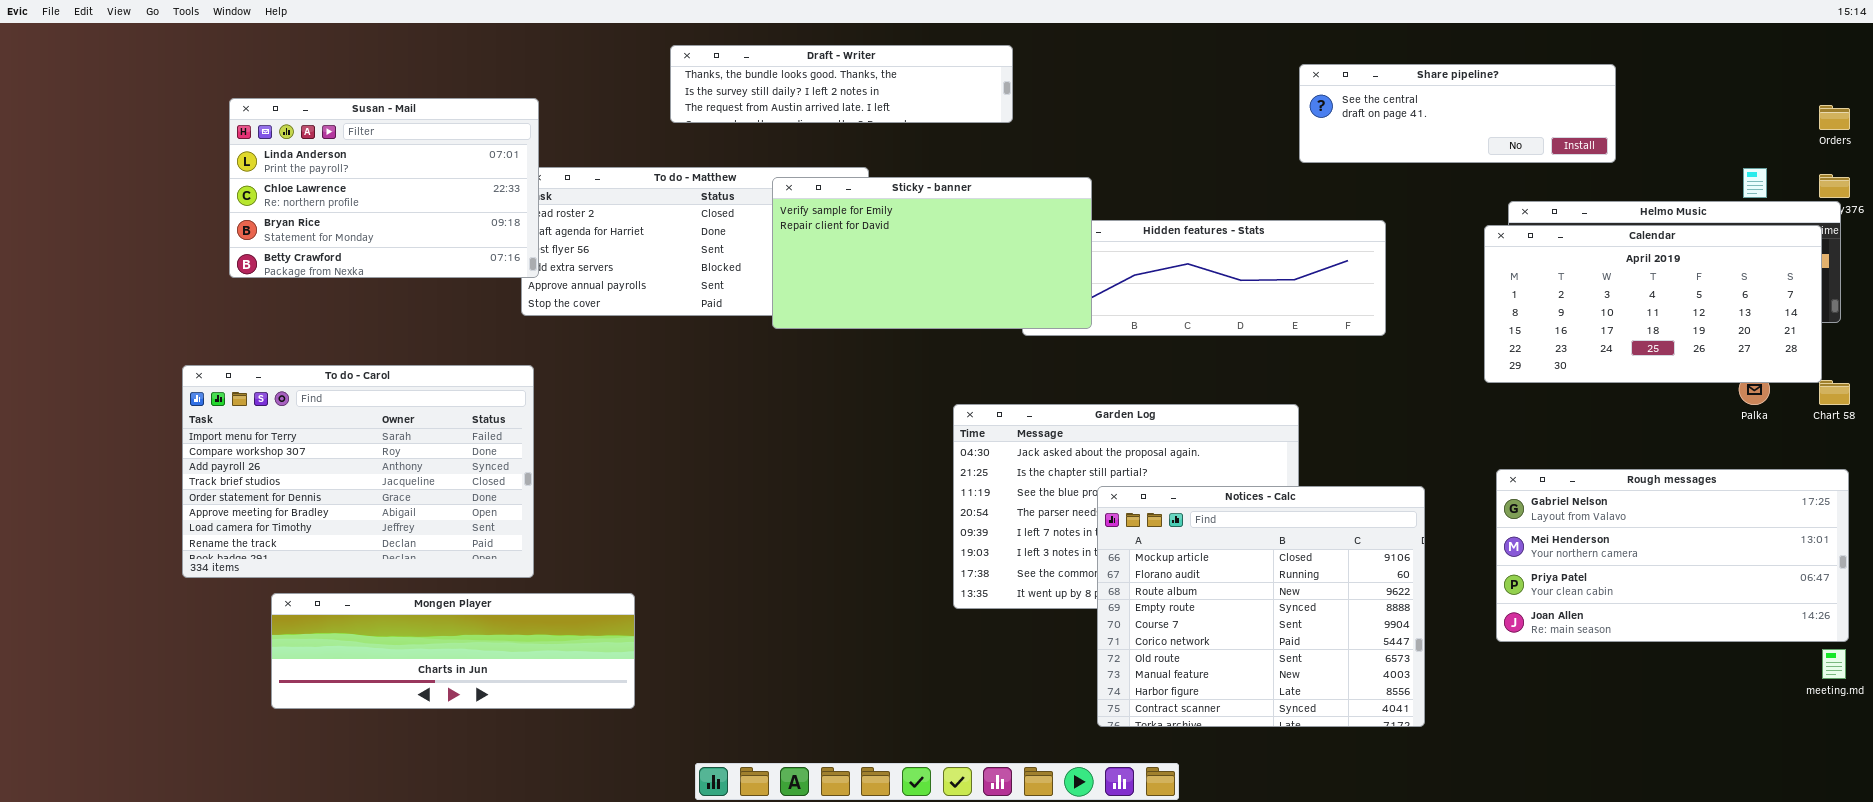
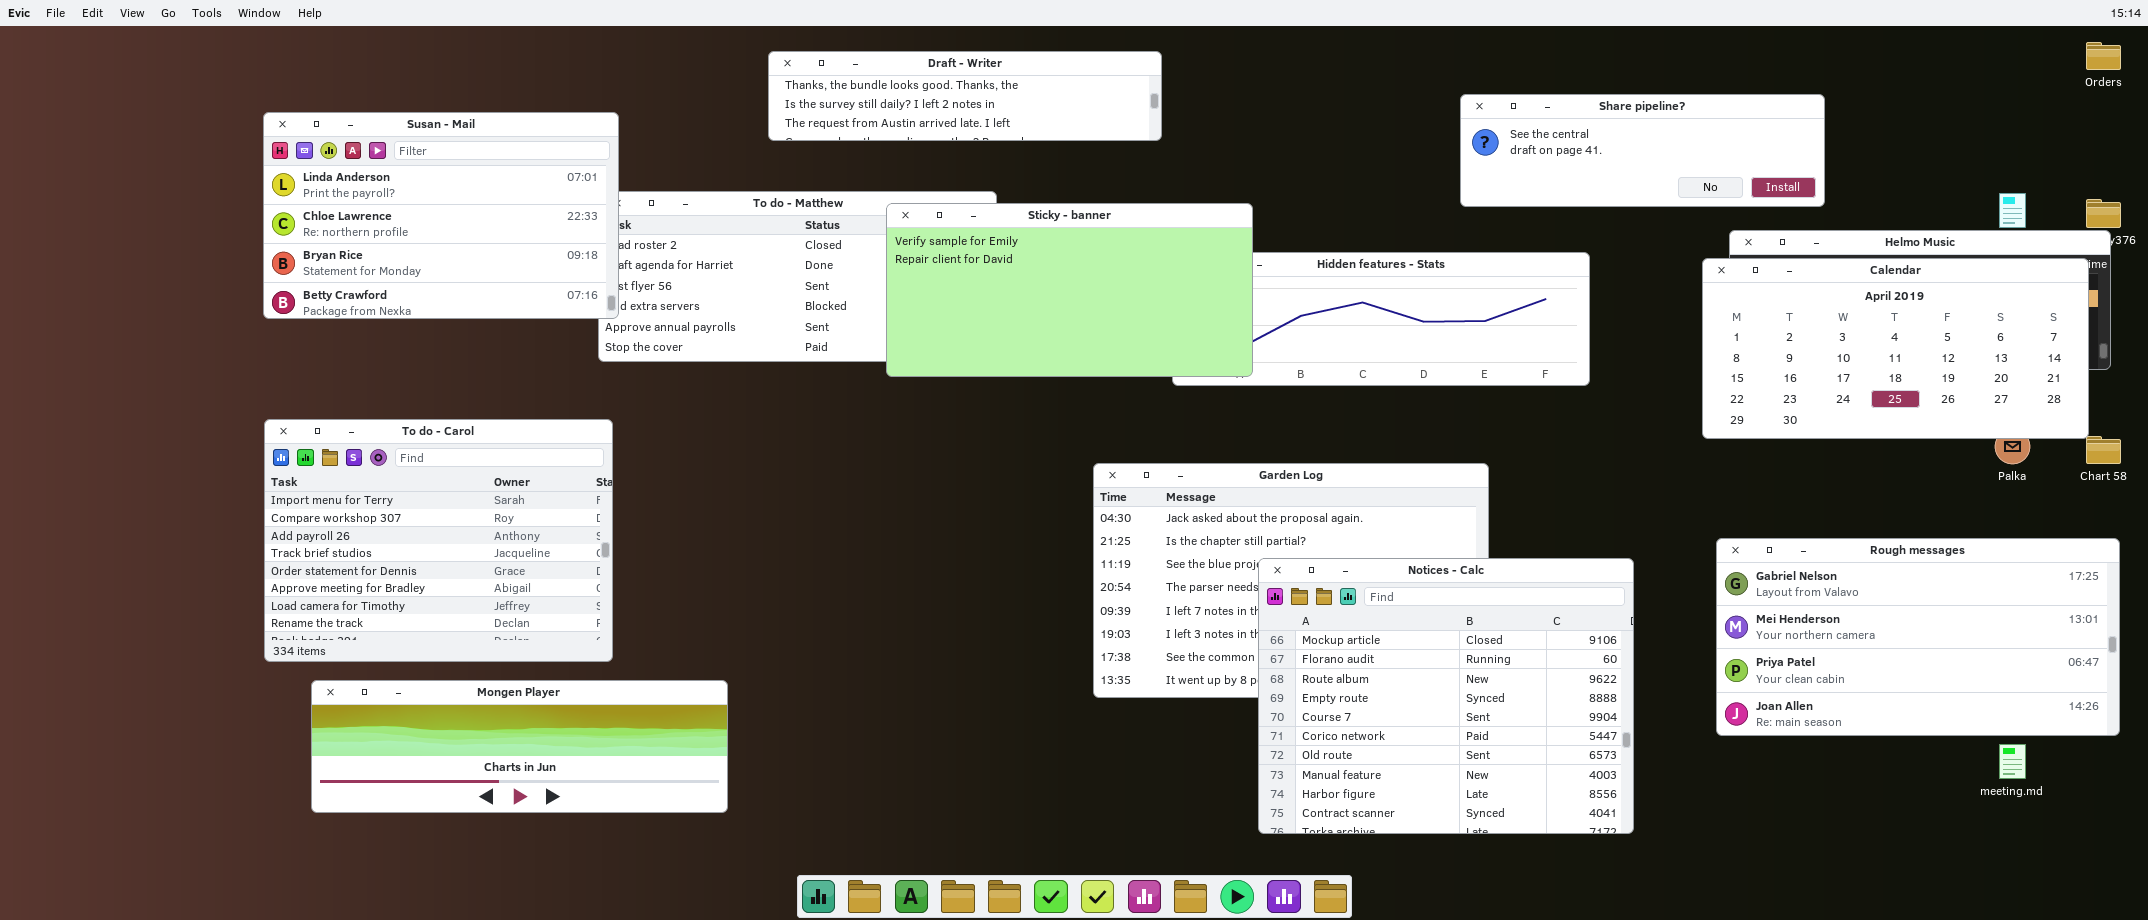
Share pipeline?: [1299,64,1616,163] -> [1460,94,1825,207], moved
Orders: [1819,105,1850,130] -> [2086,42,2121,70], moved
To do - Carol: [182,365,534,578] -> [264,419,613,662], resized
meeting.md: [1822,649,1846,679] -> [1999,744,2026,779], moved

